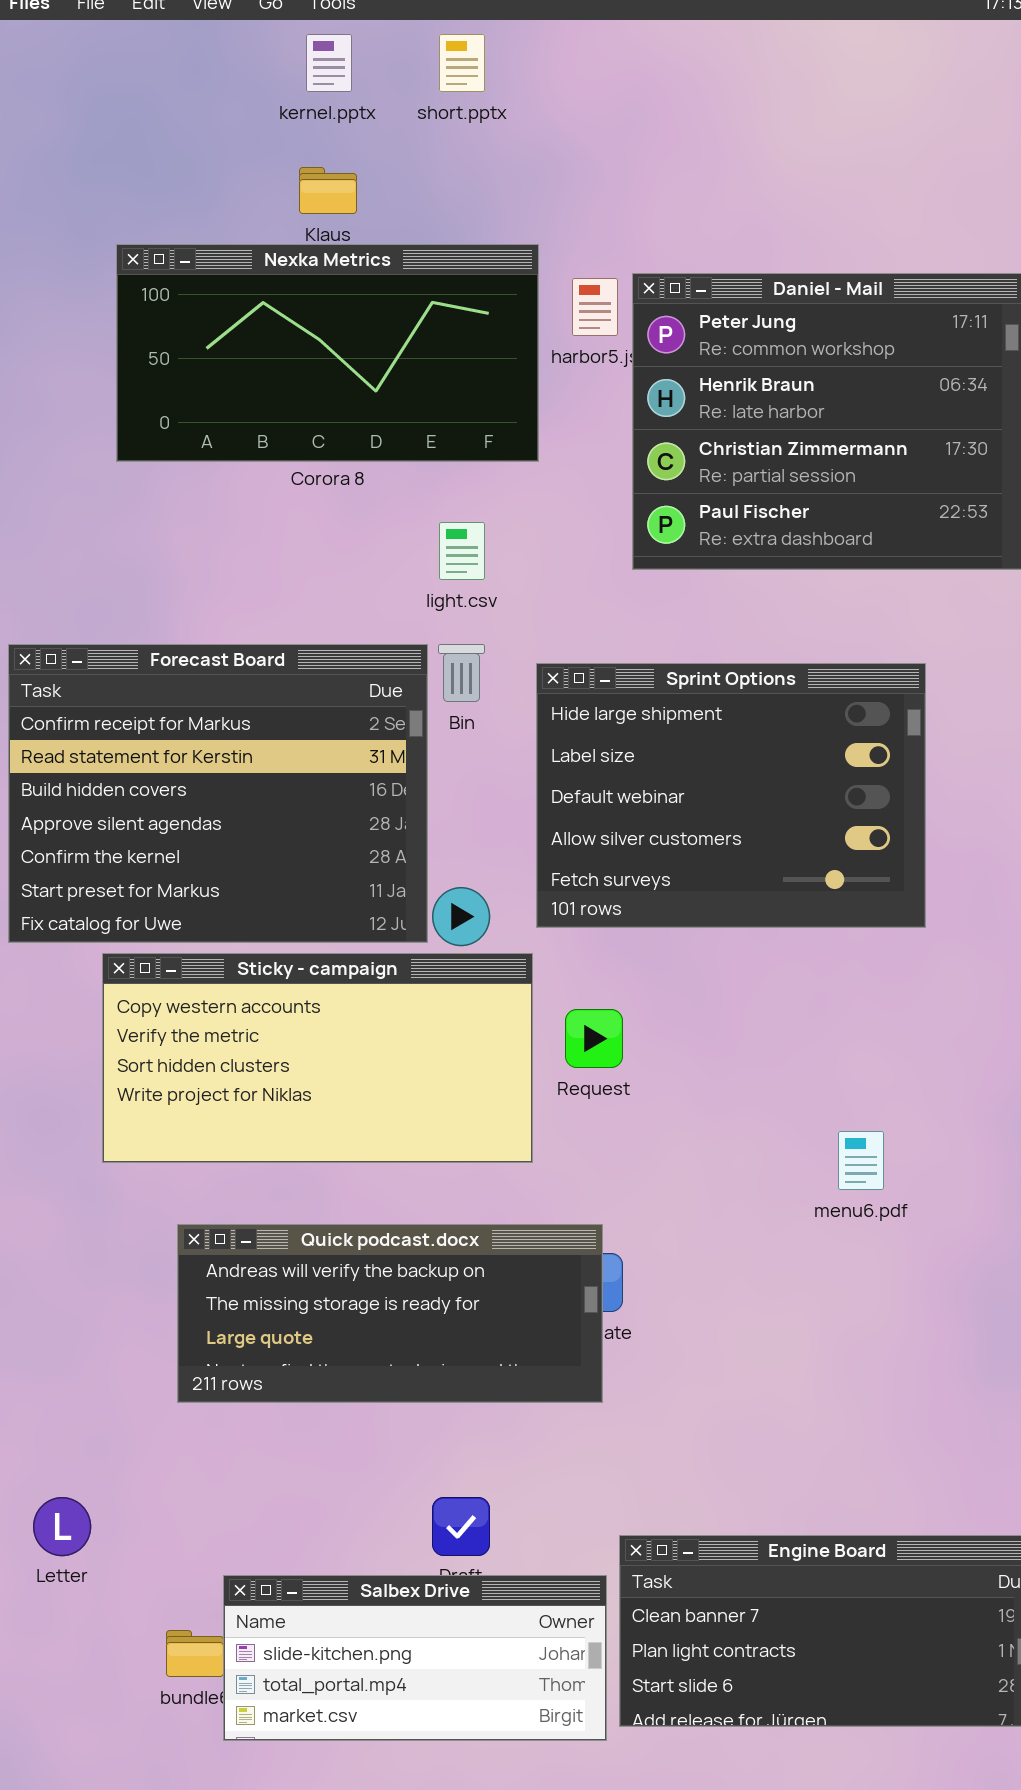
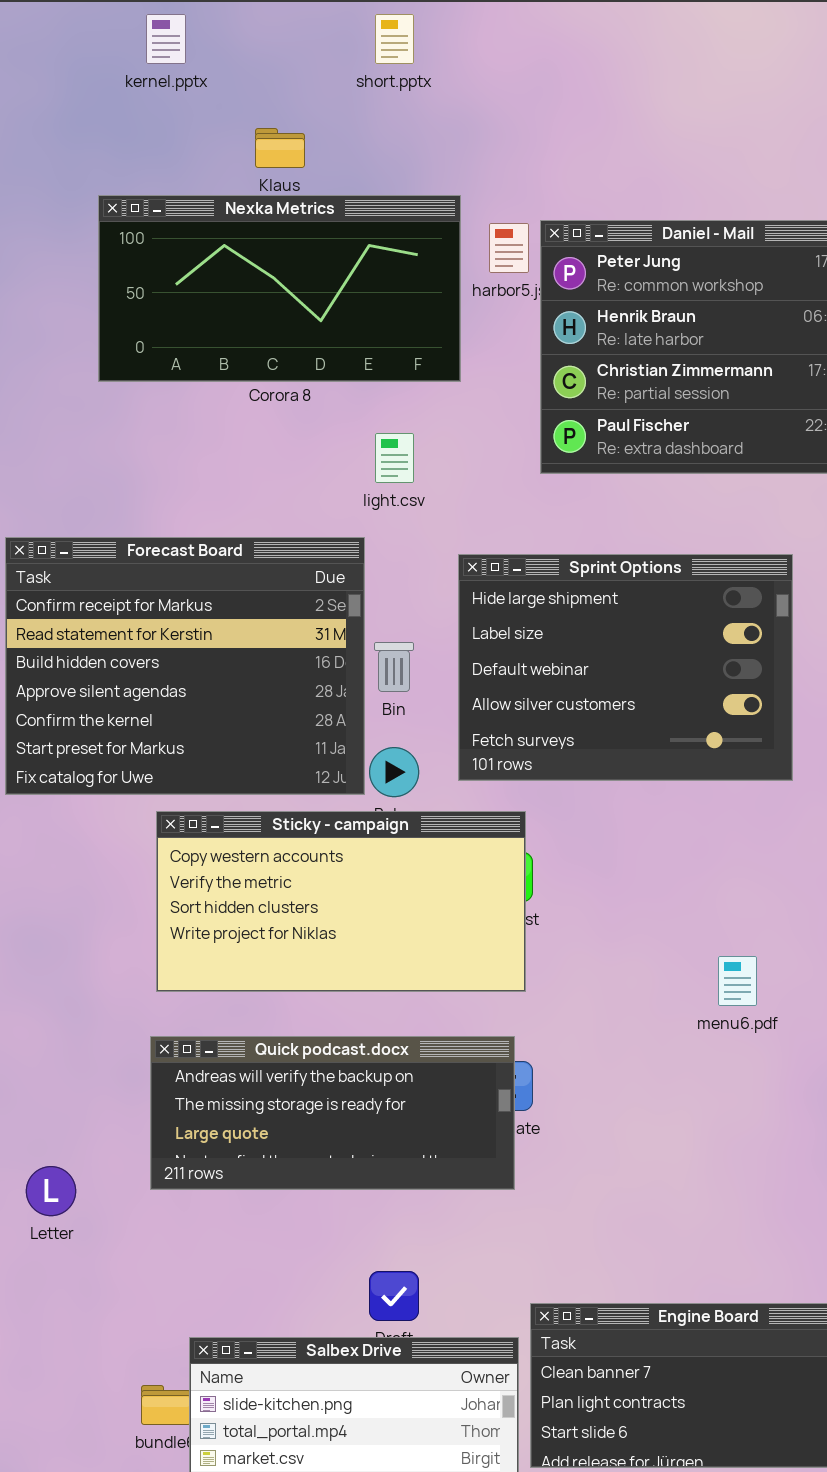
kernel.pptx: [306,34,352,92] -> [146,14,186,64], moved
Bin: [438,644,485,702] -> [374,642,414,692], moved
Sticky - campaign: [102,953,533,1163] -> [156,811,526,992], moved
Letter: [33,1497,91,1556] -> [26,1166,76,1216], moved

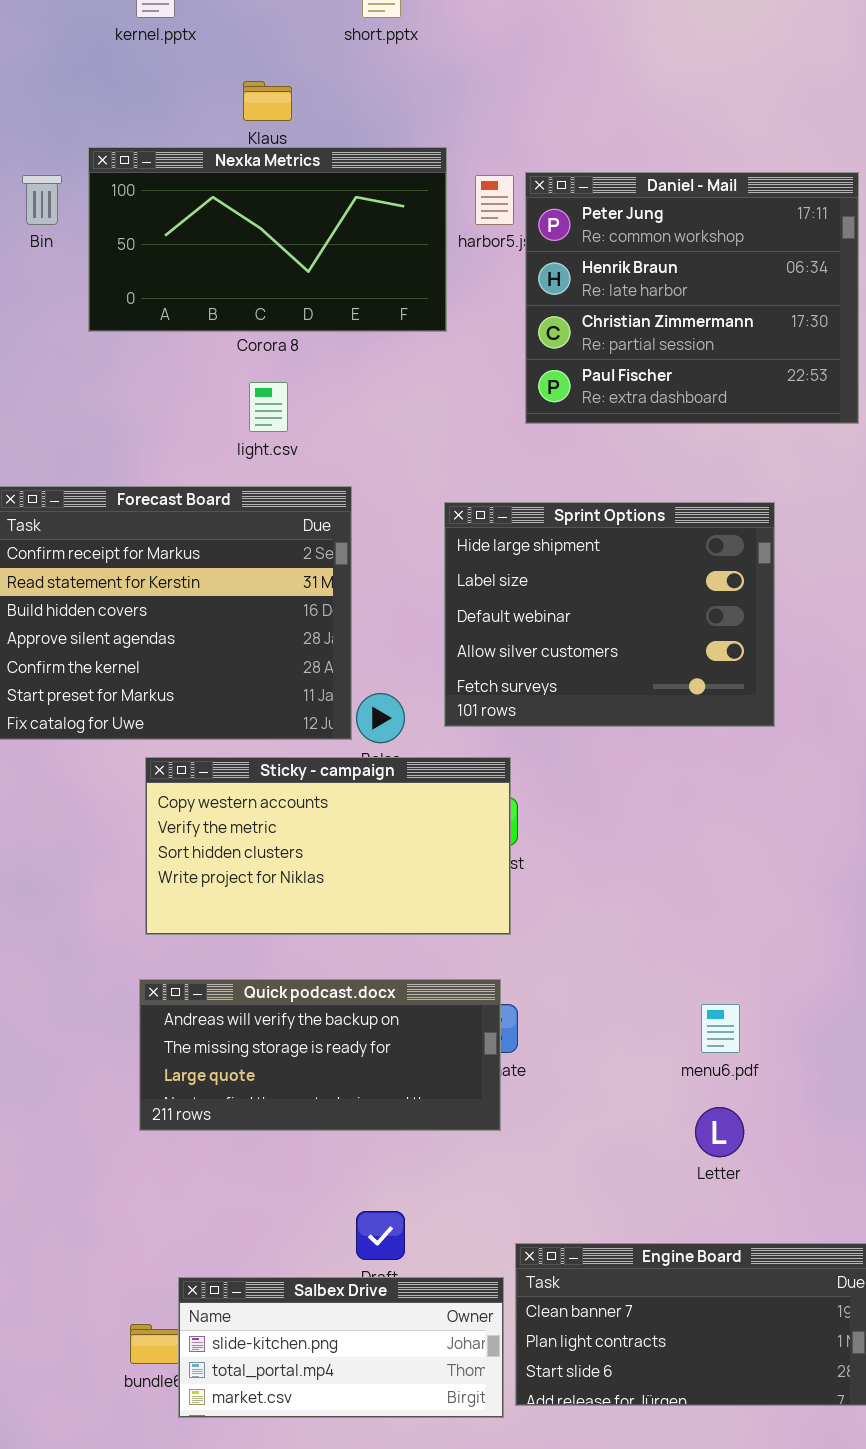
light.csv: [375,433,414,483] -> [249,382,288,432], moved
Bin: [374,642,414,692] -> [22,175,62,225], moved
menu6.pdf: [718,956,757,1006] -> [701,1004,740,1053], moved
Letter: [26,1166,76,1216] -> [695,1107,744,1157], moved

